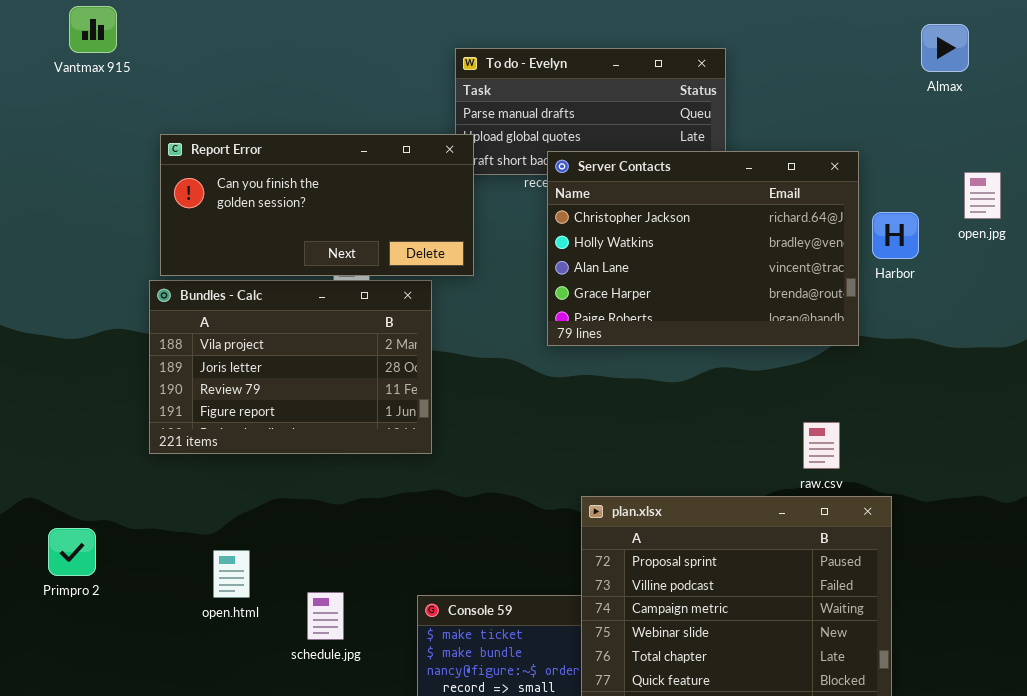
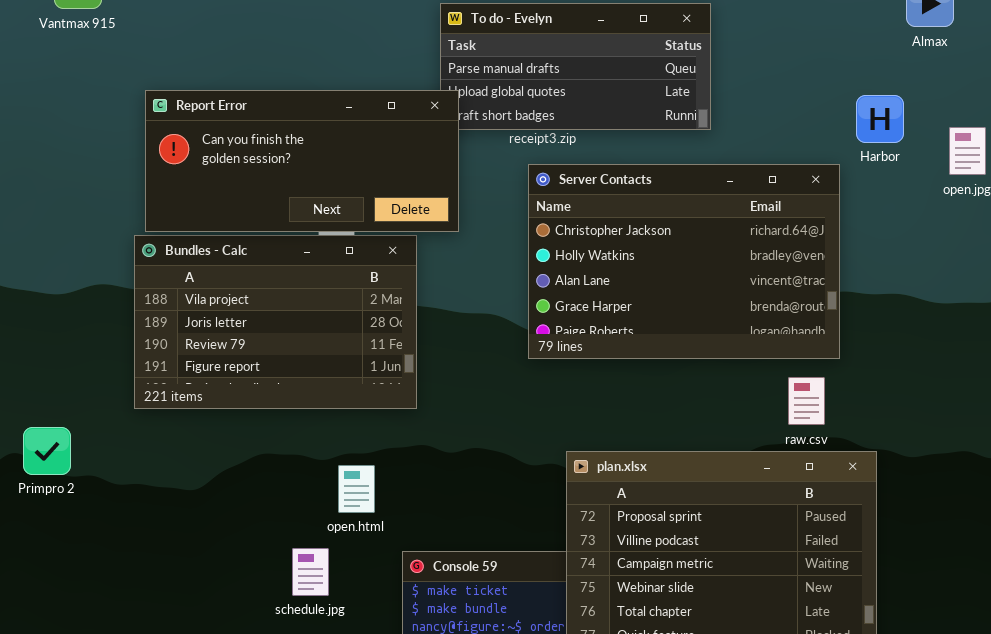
Server Contacts: [547,151,859,346] -> [528,164,840,359], moved
Harbor: [872,212,919,259] -> [856,95,904,143], moved
Primpro 2: [48,528,96,576] -> [23,427,71,475], moved
open.html: [213,550,250,598] -> [338,465,375,513], moved

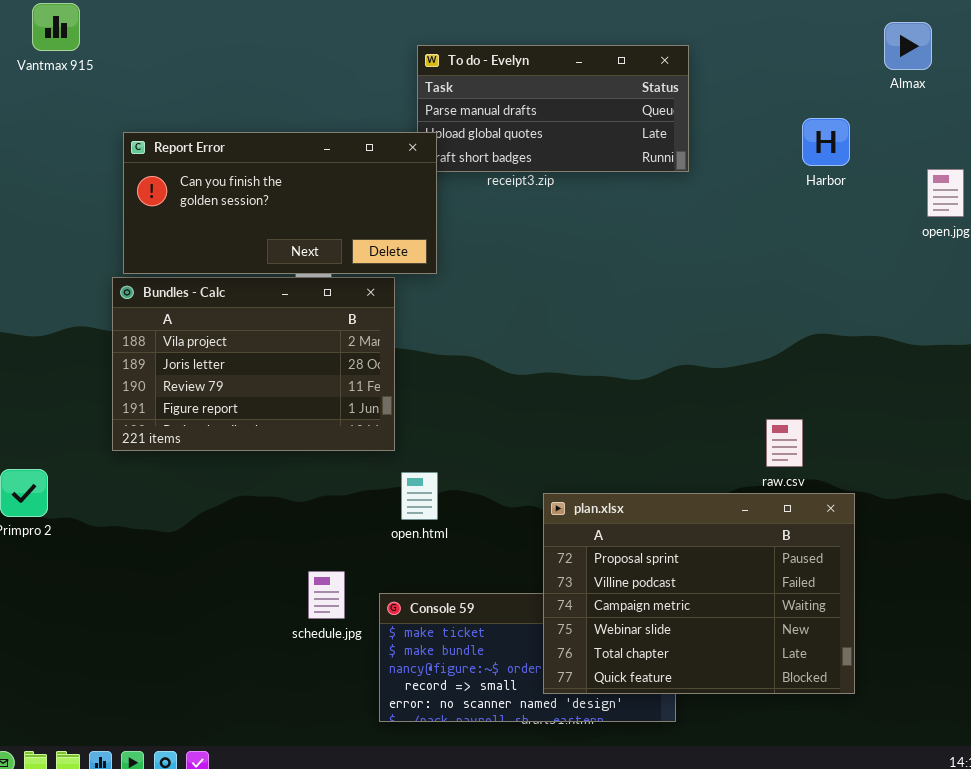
Harbor: [856,95,904,143] -> [802,118,850,166], moved
Server Contacts: [528,164,840,359] -> none, closed
open.html: [338,465,375,513] -> [401,472,438,520], moved
schedule.jpg: [292,548,329,596] -> [308,571,345,619], moved

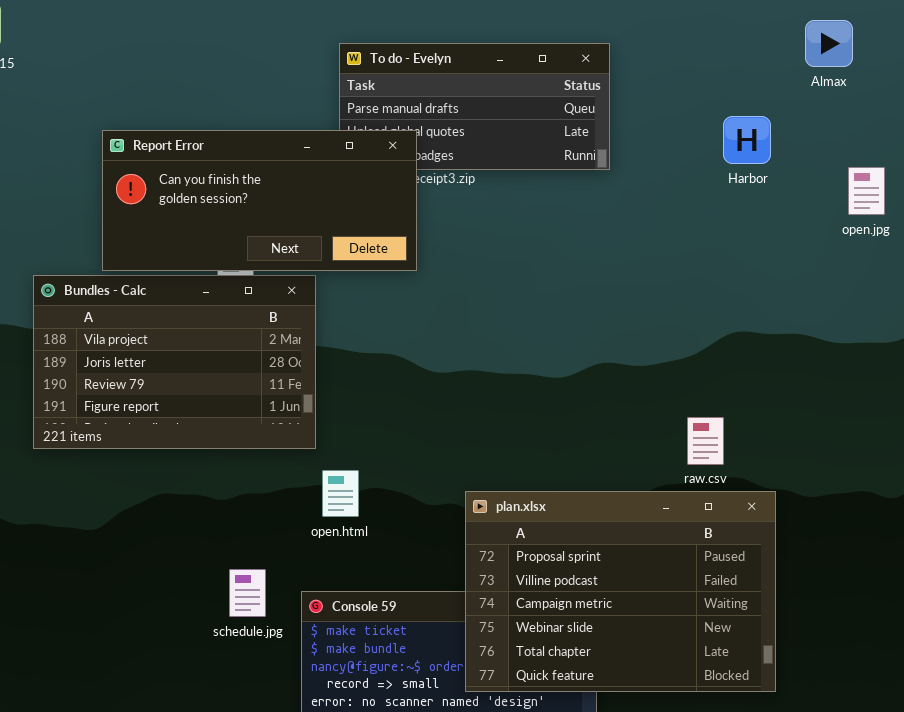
Report Error: [123,132,437,274] -> [102,130,417,271], moved

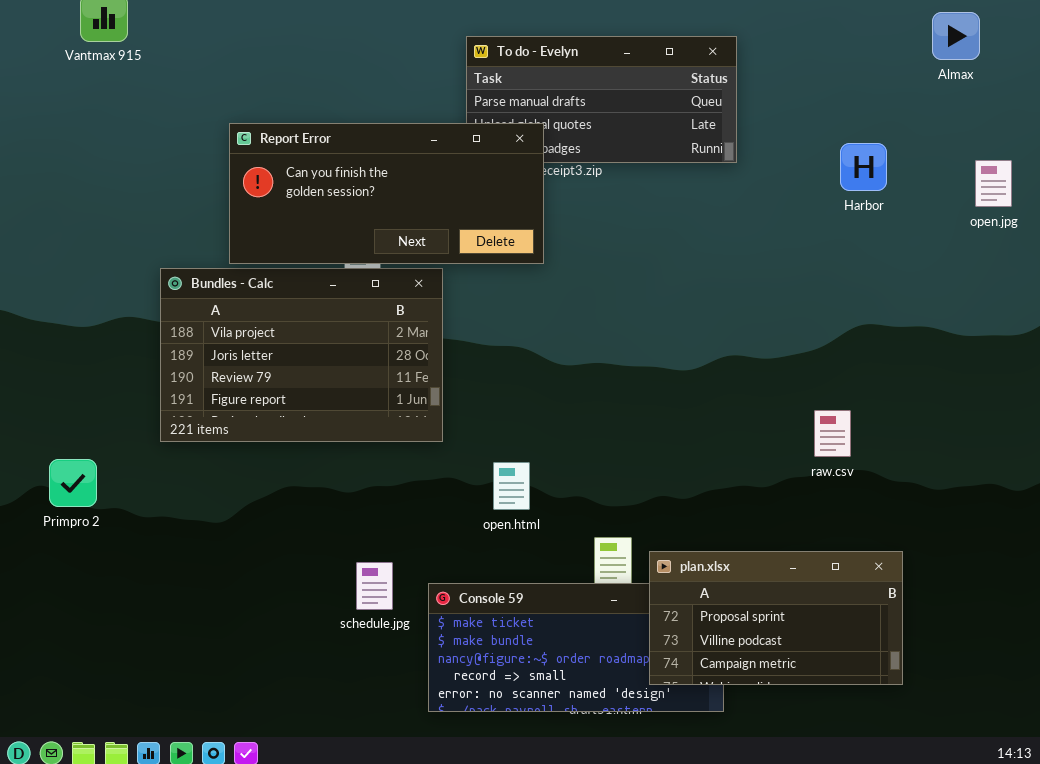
Harbor: [723,116,771,164] -> [840,143,887,191], moved
open.html: [322,470,359,517] -> [493,462,530,510], moved
plan.xlsx: [465,491,776,692] -> [649,551,903,685], resized

